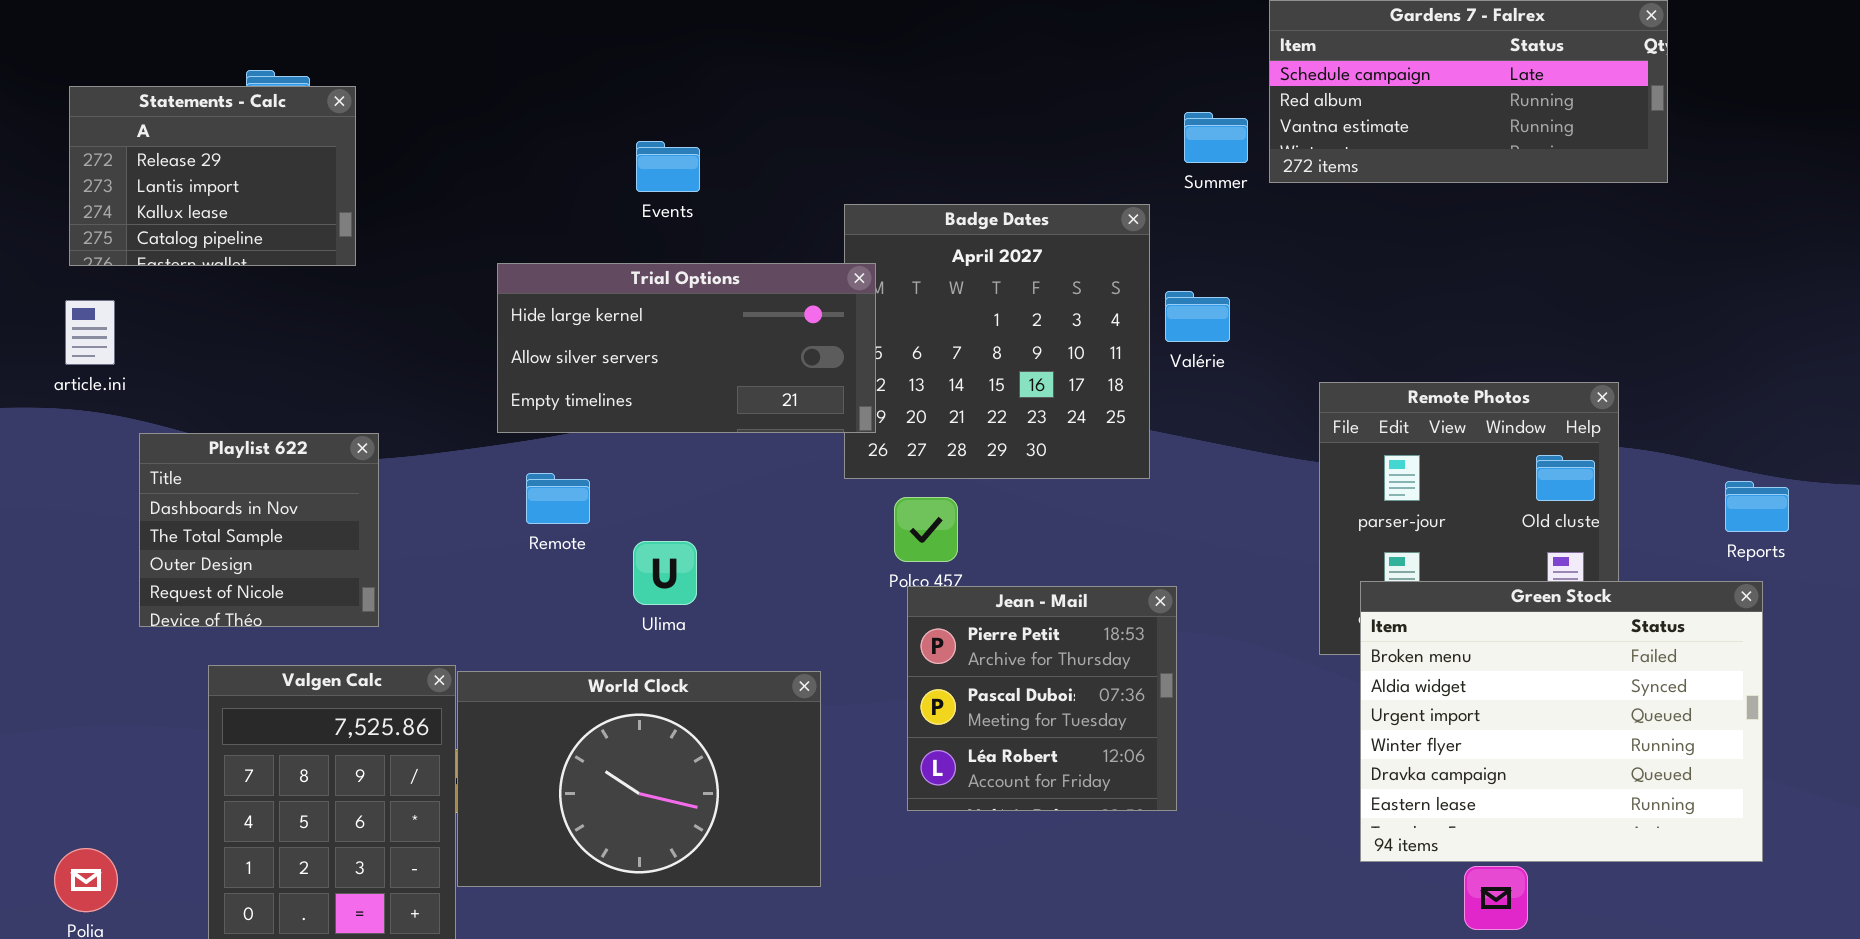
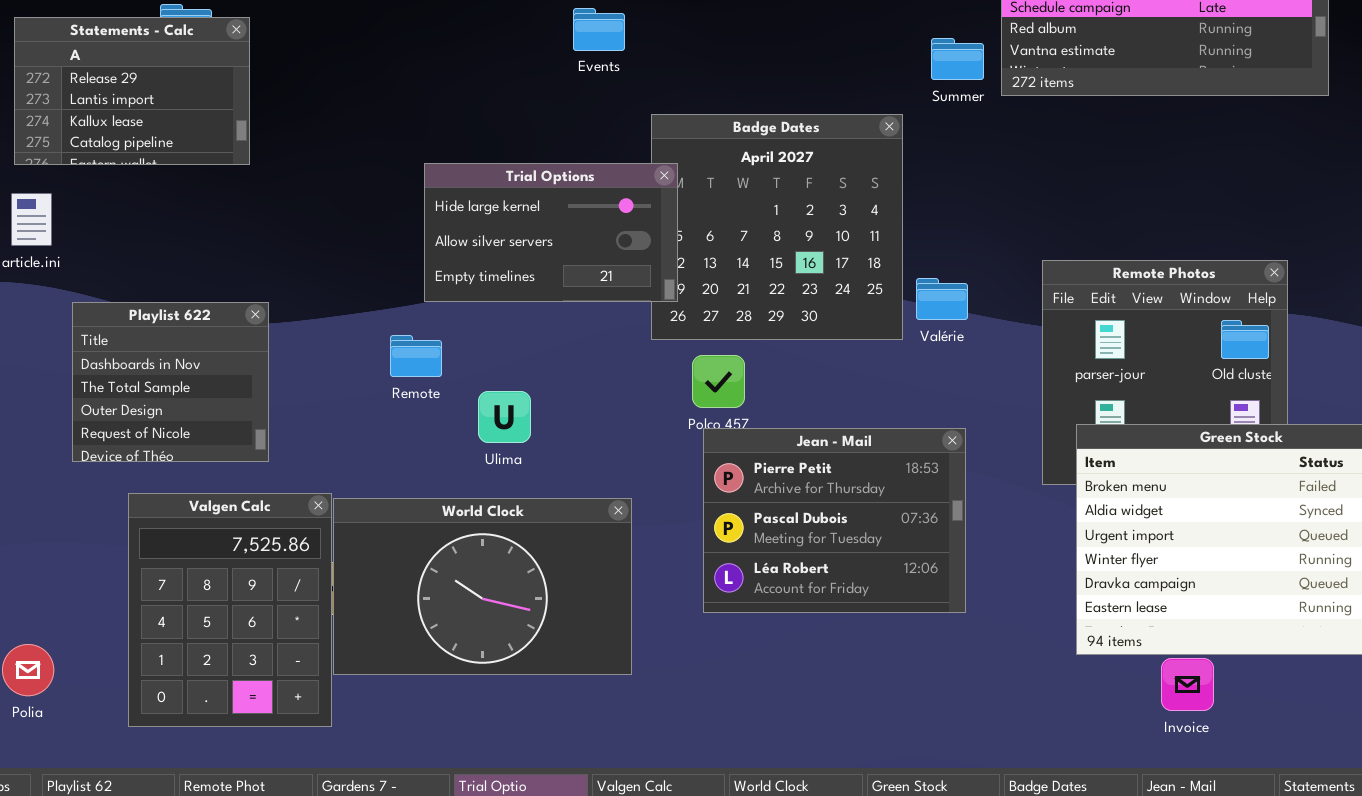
Events: [636,141,700,192] -> [573,8,625,51], moved
Trial Options: [497,263,876,433] -> [424,163,678,302], resized
Valérie: [1165,291,1230,342] -> [916,278,968,320], moved
Jean - Mail: [907,586,1177,811] -> [703,428,966,613], resized

